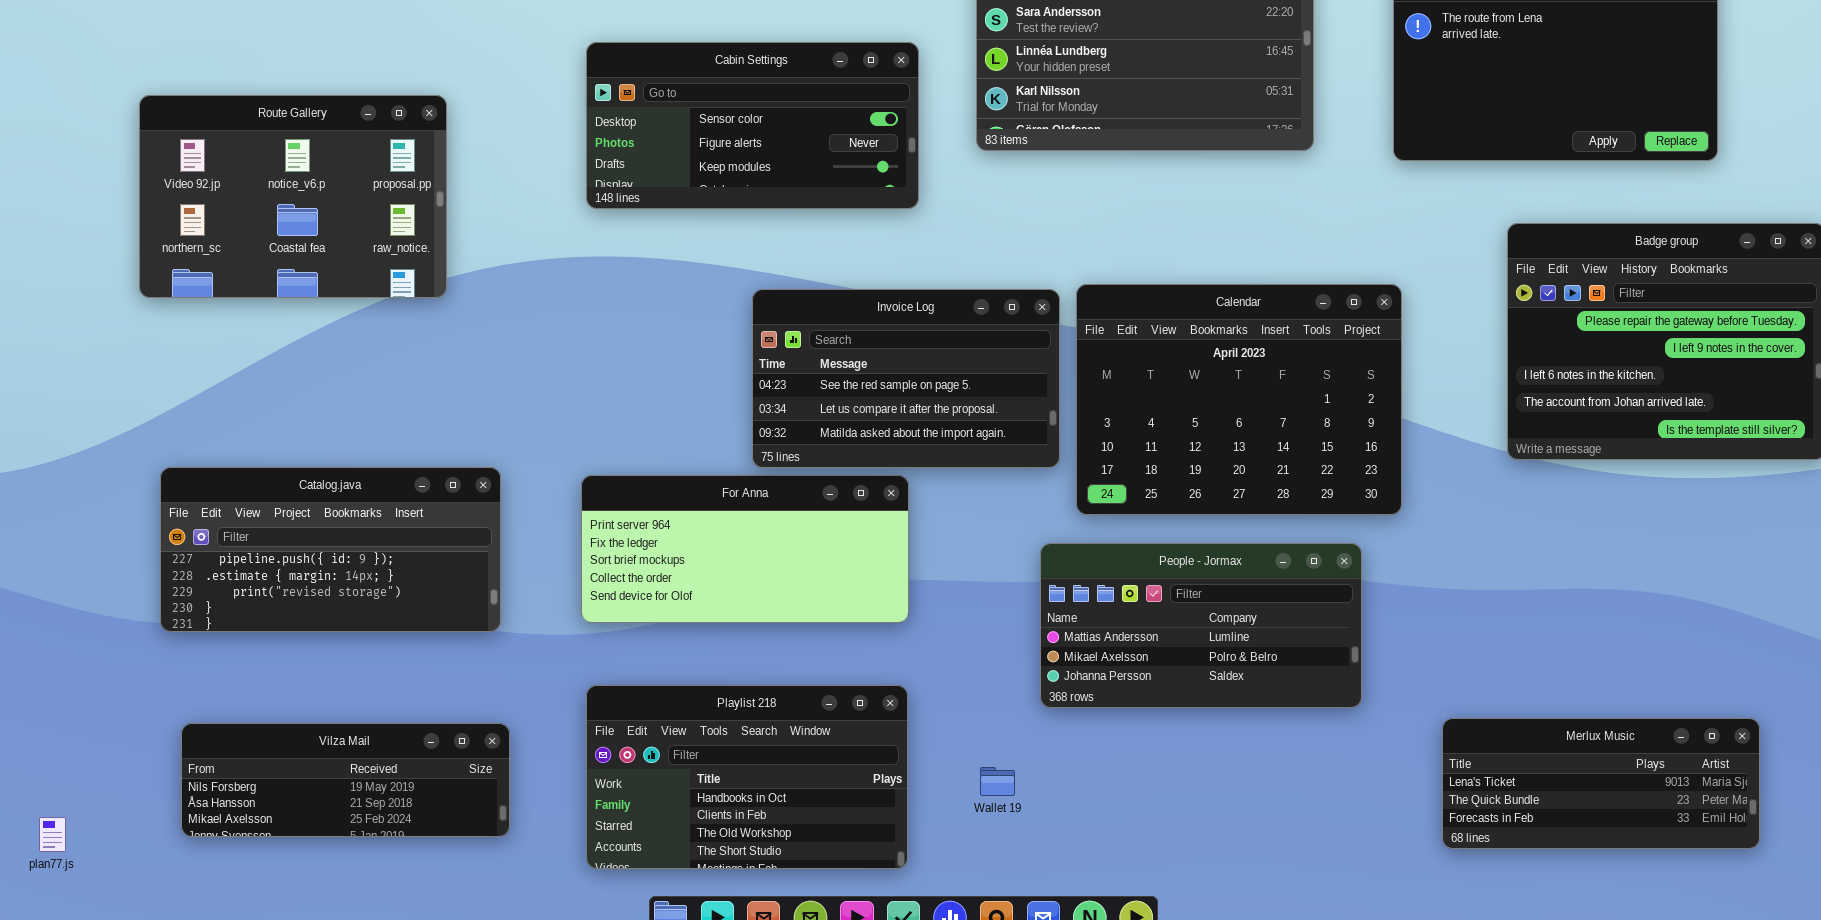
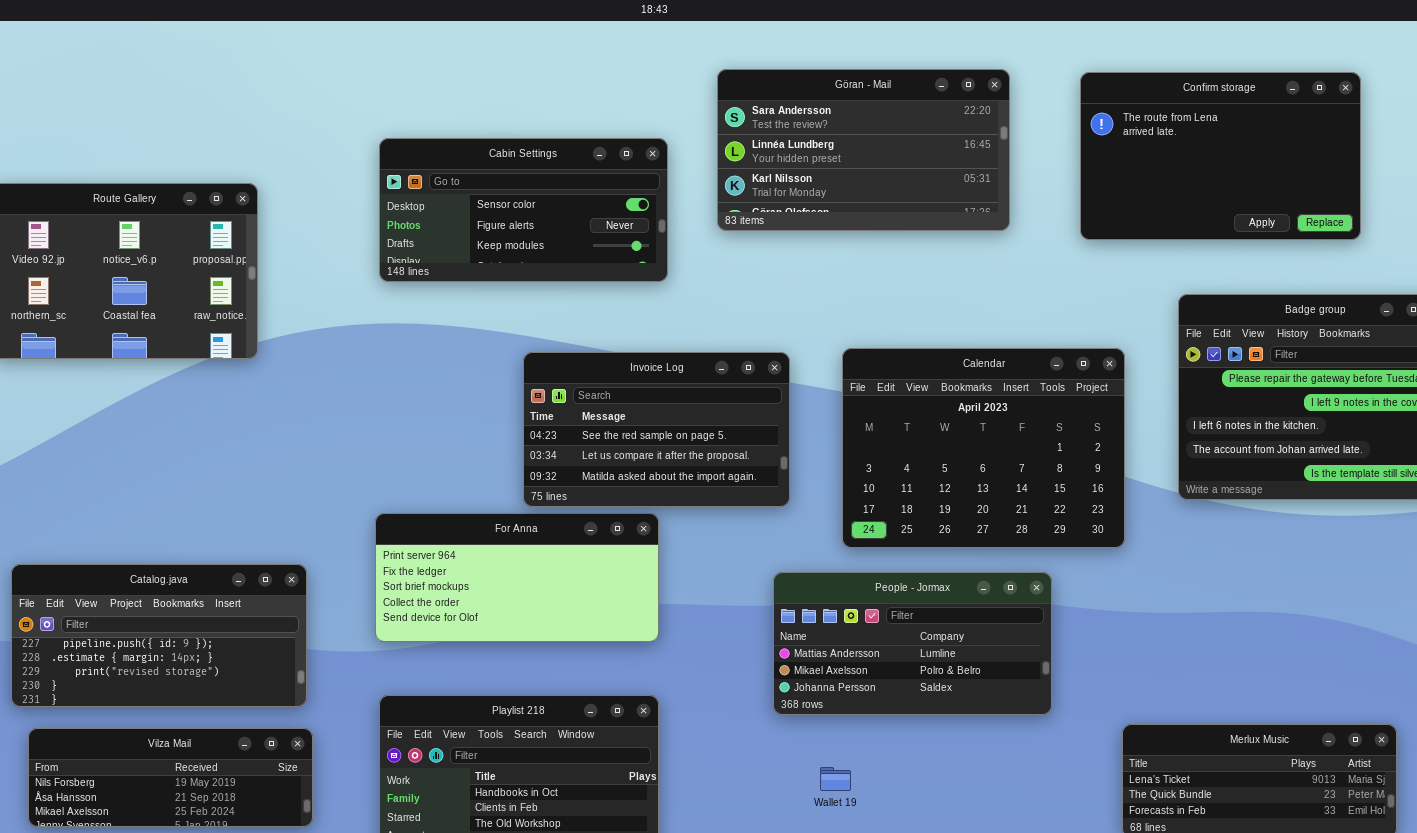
Calendar: [1076,284,1402,515] -> [842,348,1125,548], moved
Catalog.java: [160,467,501,632] -> [11,564,307,707], moved
Wallet 19: [980,767,1015,796] -> [820,767,851,791], moved

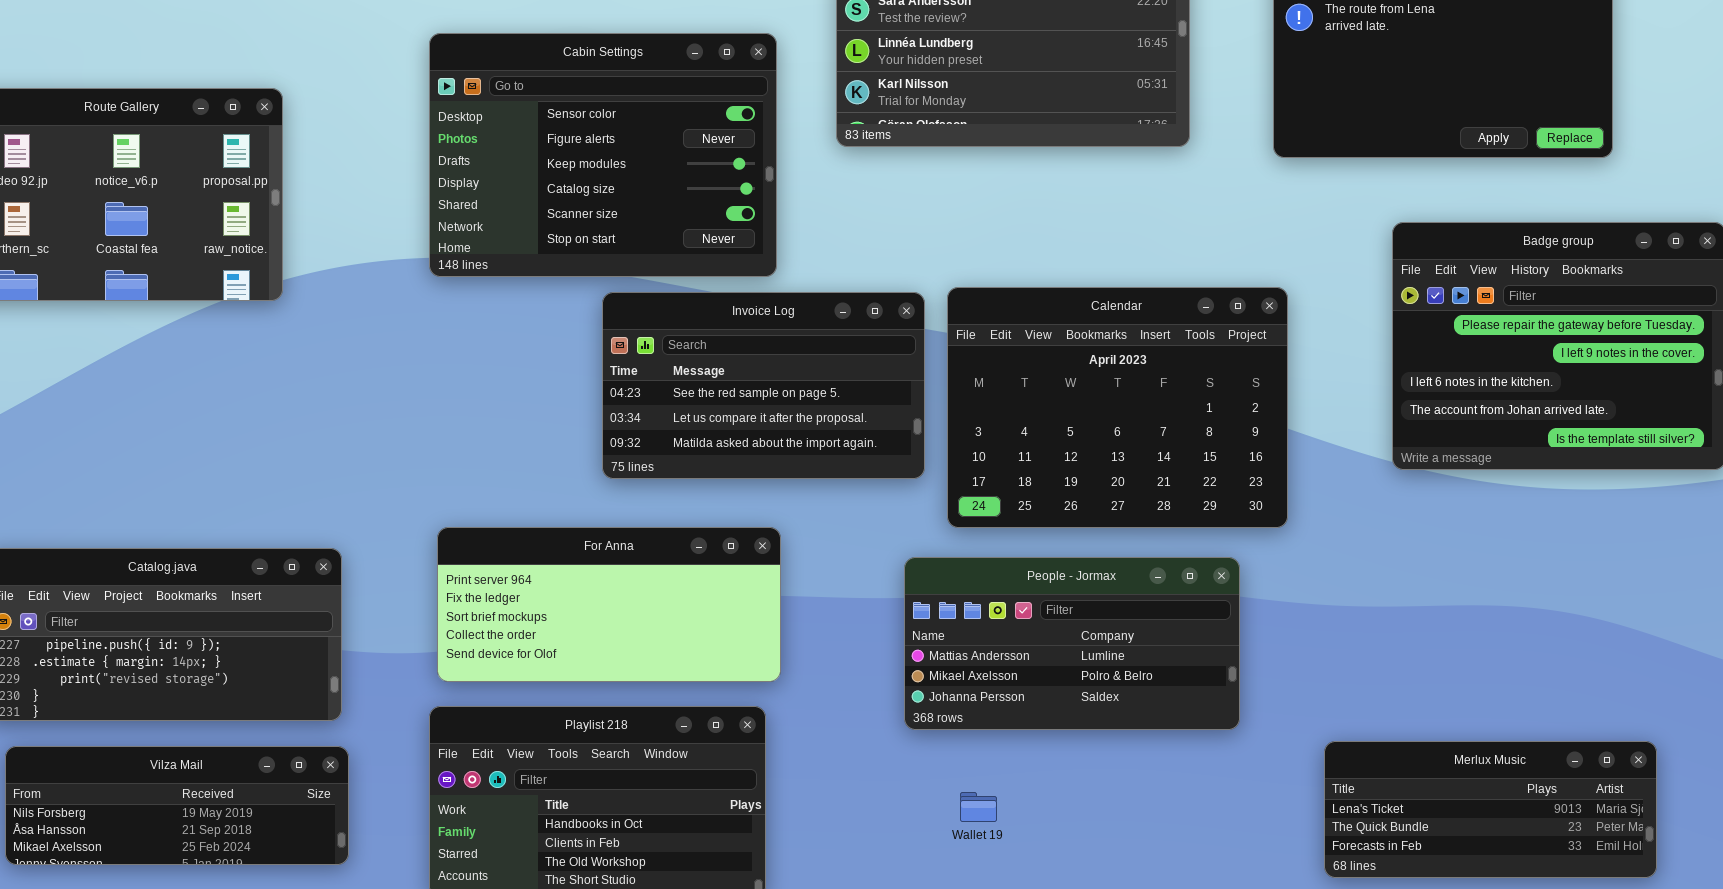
Cabin Settings: [379,138,668,282] -> [429,33,777,277], resized
Calendar: [842,348,1125,548] -> [947,287,1288,528], moved
For Anna: [375,513,659,642] -> [437,527,781,682], moved

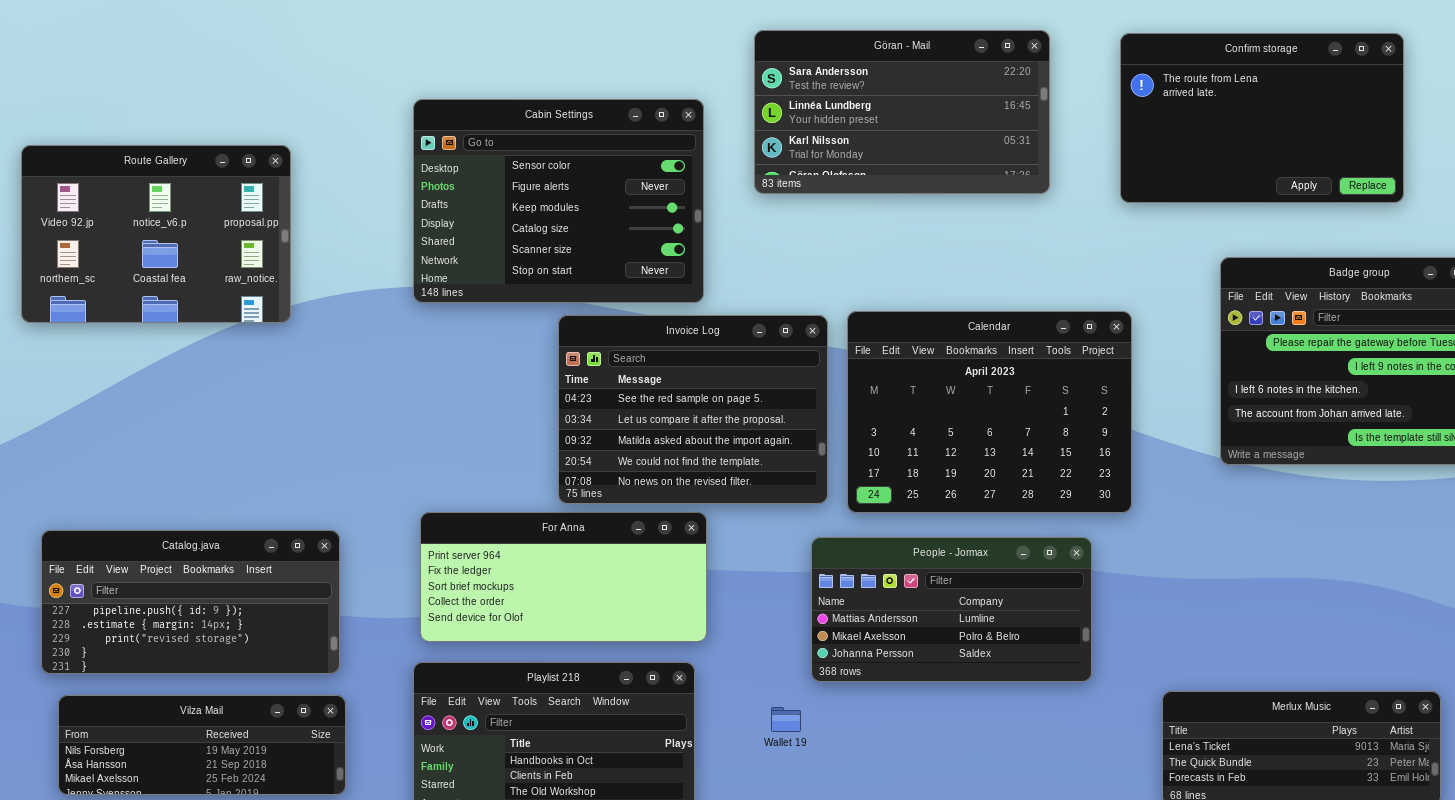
Invoice Log: [602,292,925,479] -> [558,315,828,504], resized
Wallet 19: [960,792,997,822] -> [771,707,801,732], moved

